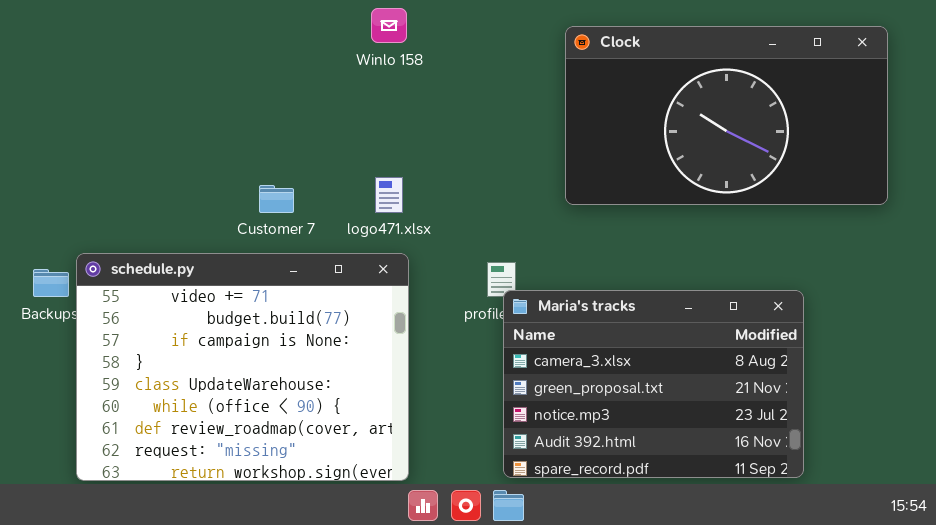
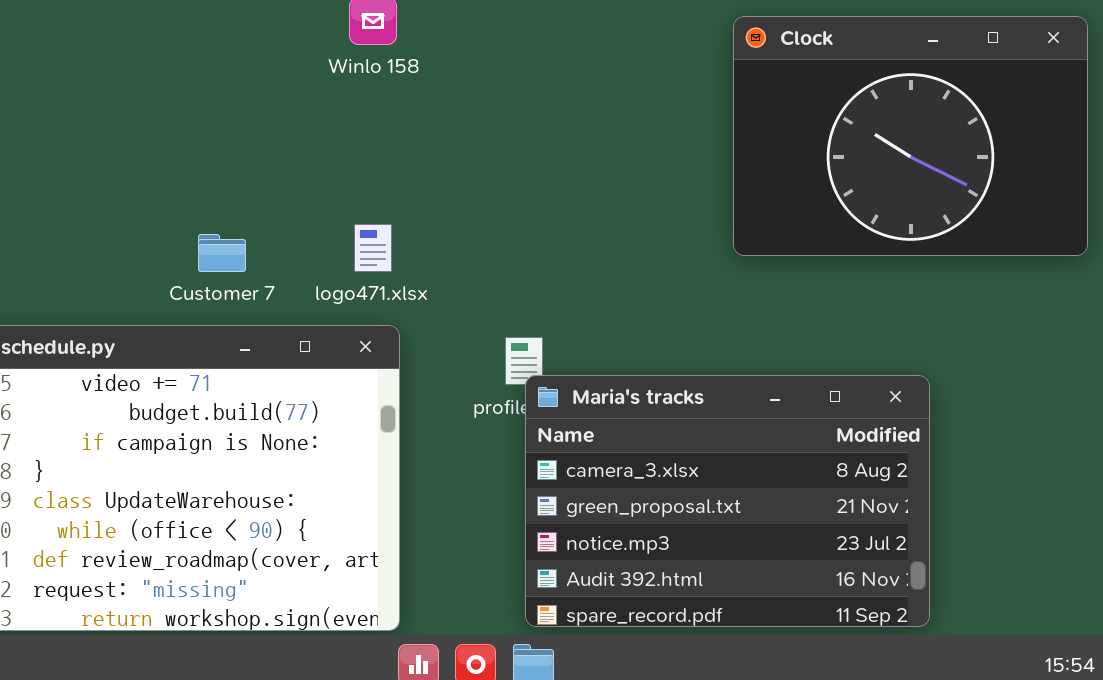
Clock: [565,26,888,205] -> [733,16,1088,256], moved, resized

